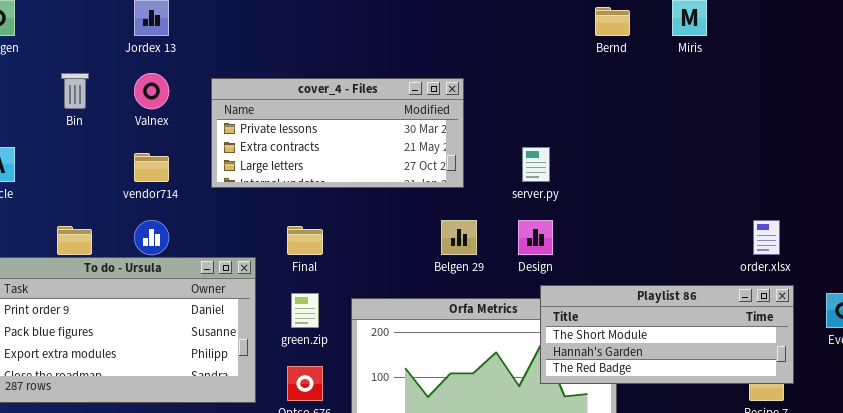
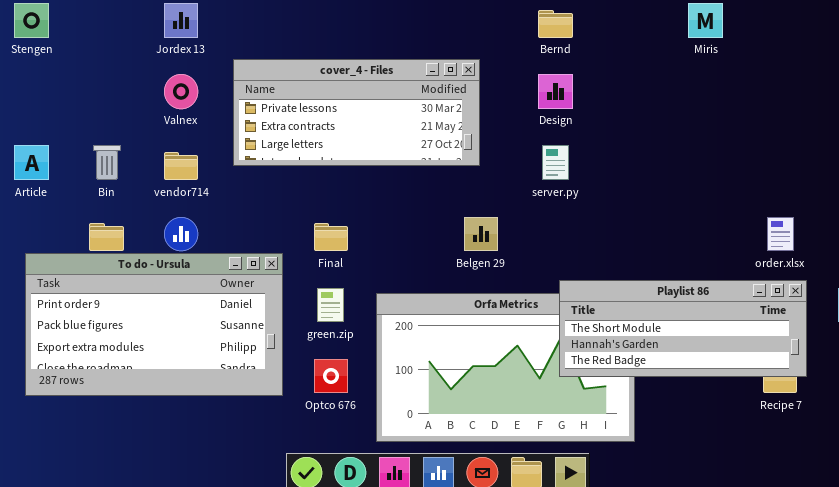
Bernd: [595,7,630,36] -> [538,10,573,38], moved
Bin: [61,73,89,109] -> [93,145,121,180], moved
cover_4 - Files: [211,78,464,188] -> [233,59,480,166], moved
Design: [518,220,553,255] -> [538,74,573,109], moved

